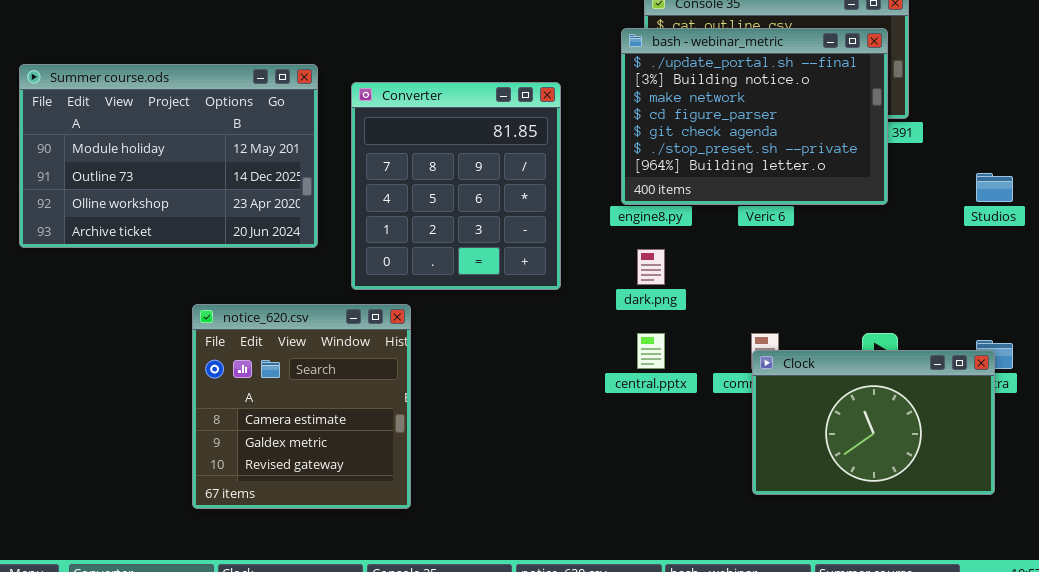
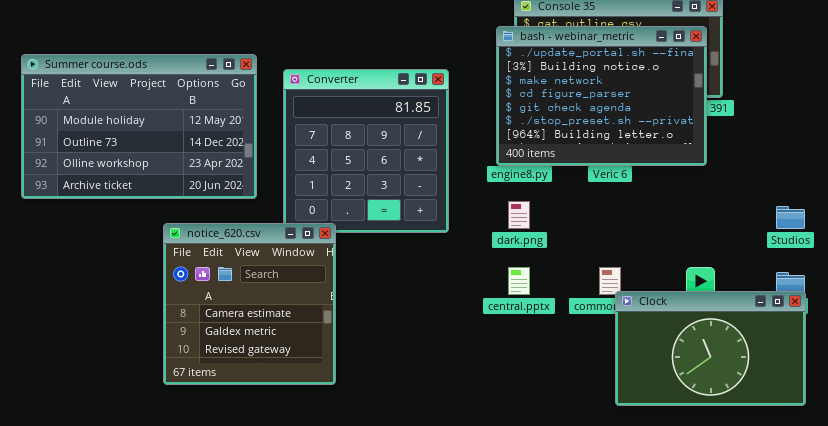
Studios: [976,173,1013,202] -> [776,206,805,229], moved
notice_620.csv: [192,304,411,509] -> [163,223,336,385], moved
Clock: [752,350,995,495] -> [615,291,806,406], moved

